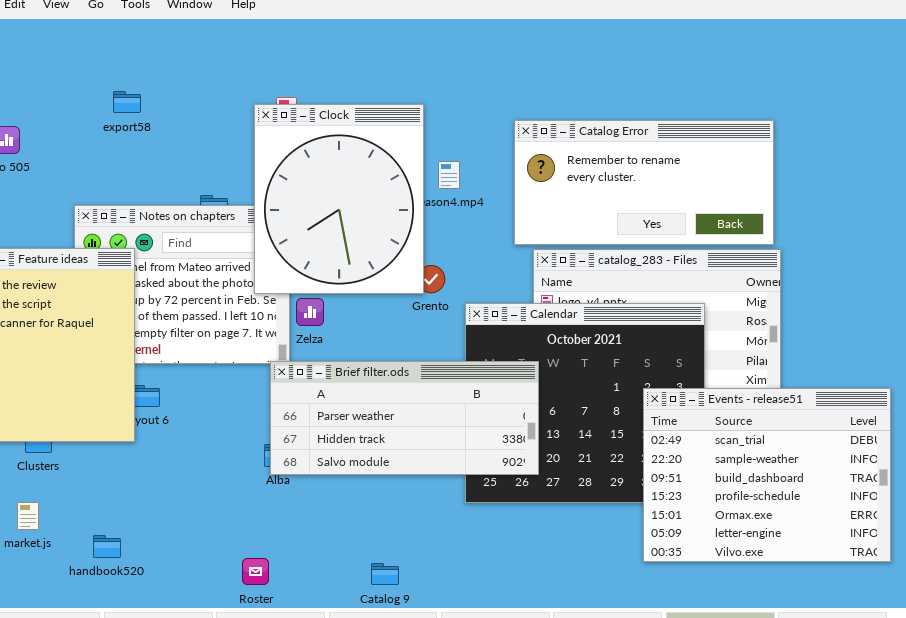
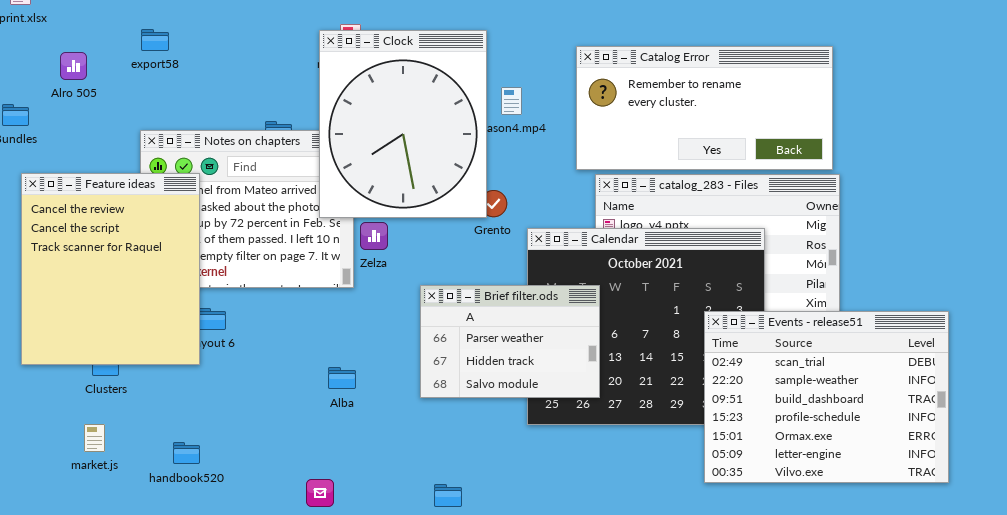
export58: [113,91,141,113] -> [141,29,169,51], moved
Brief filter.ods: [270,361,539,475] -> [420,285,600,398], resized
handbook520: [93,535,121,558] -> [173,442,200,464], moved

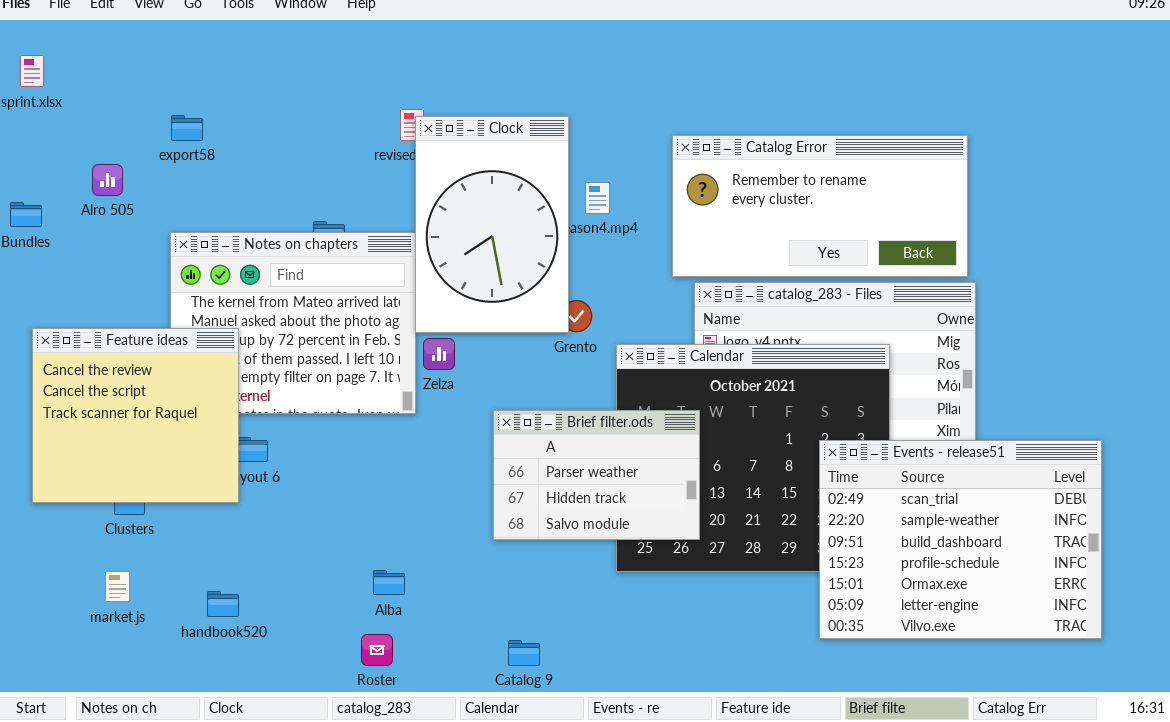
Clock: [319,30,487,218] -> [415,116,569,333], resized
Alro 505: [60,52,87,80] -> [92,164,123,196], moved
Feature ideas: [21,173,200,365] -> [32,328,239,503], resized
Alba: [328,367,356,389] -> [373,570,405,595], moved

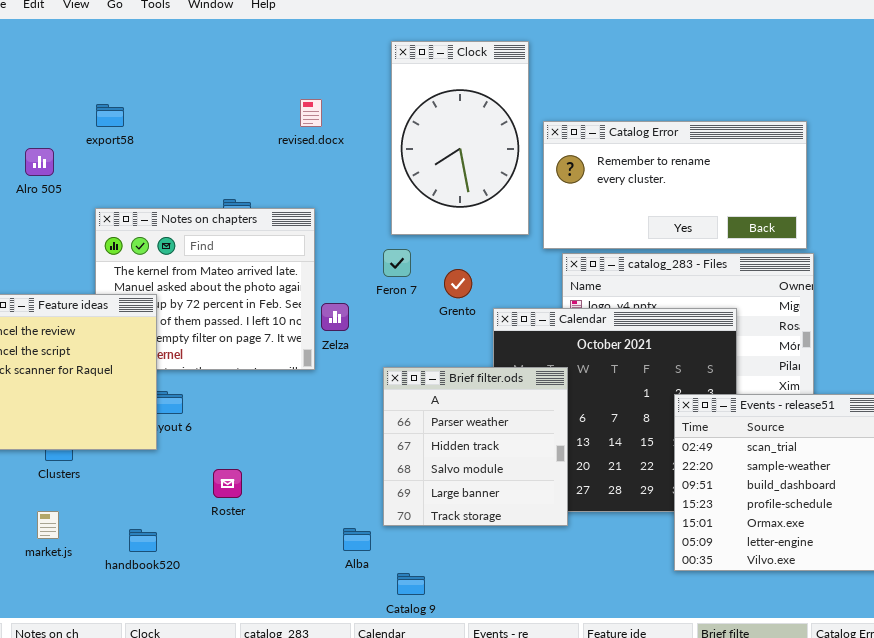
Clock: [415,116,569,333] -> [391,41,529,235], moved
Brief filter.ods: [493,410,700,540] -> [383,367,568,526], resized
Alba: [373,570,405,595] -> [343,528,371,551], moved
Roster: [361,634,393,666] -> [213,469,242,498], moved

